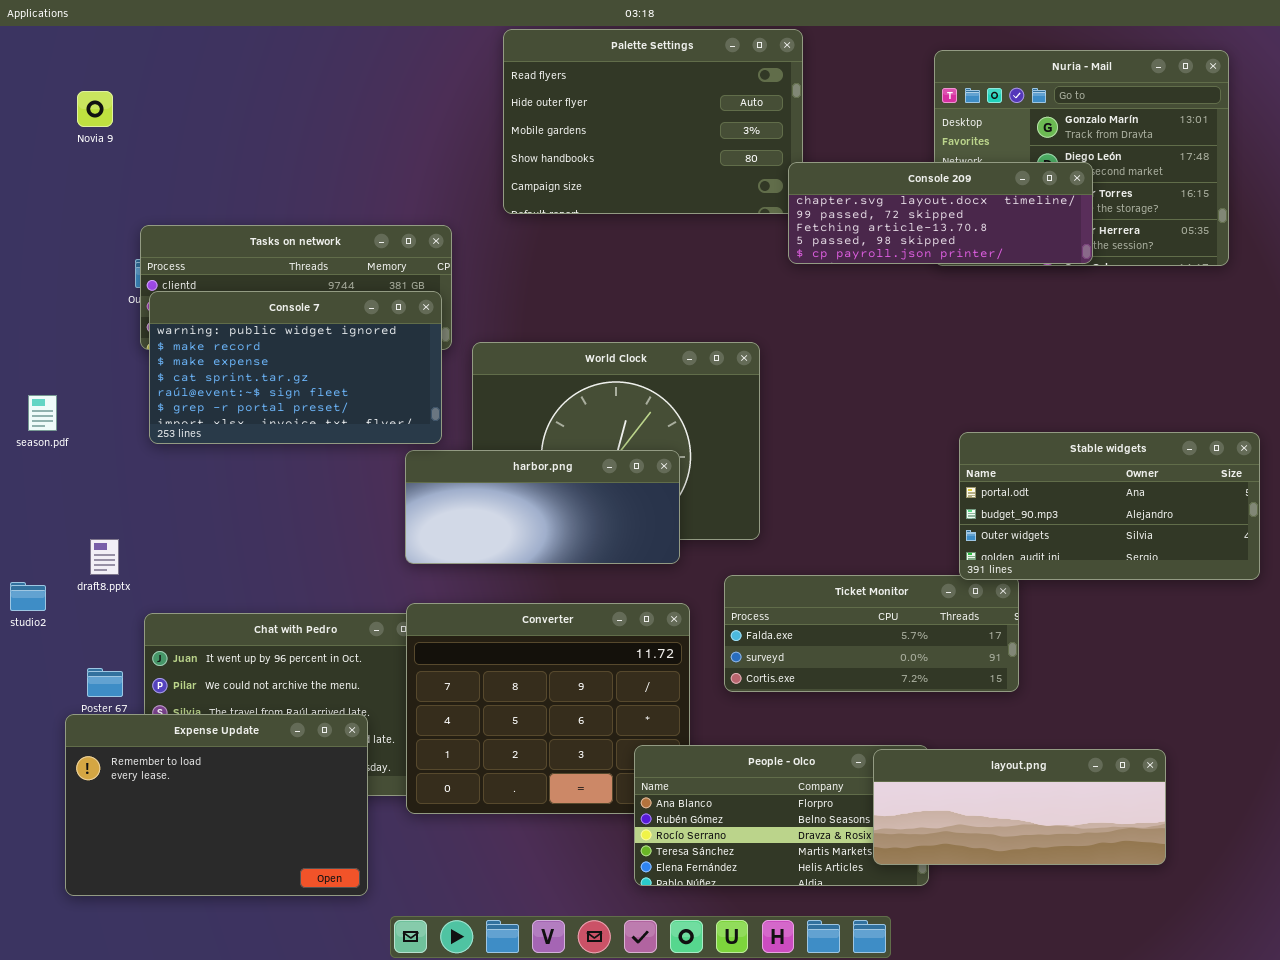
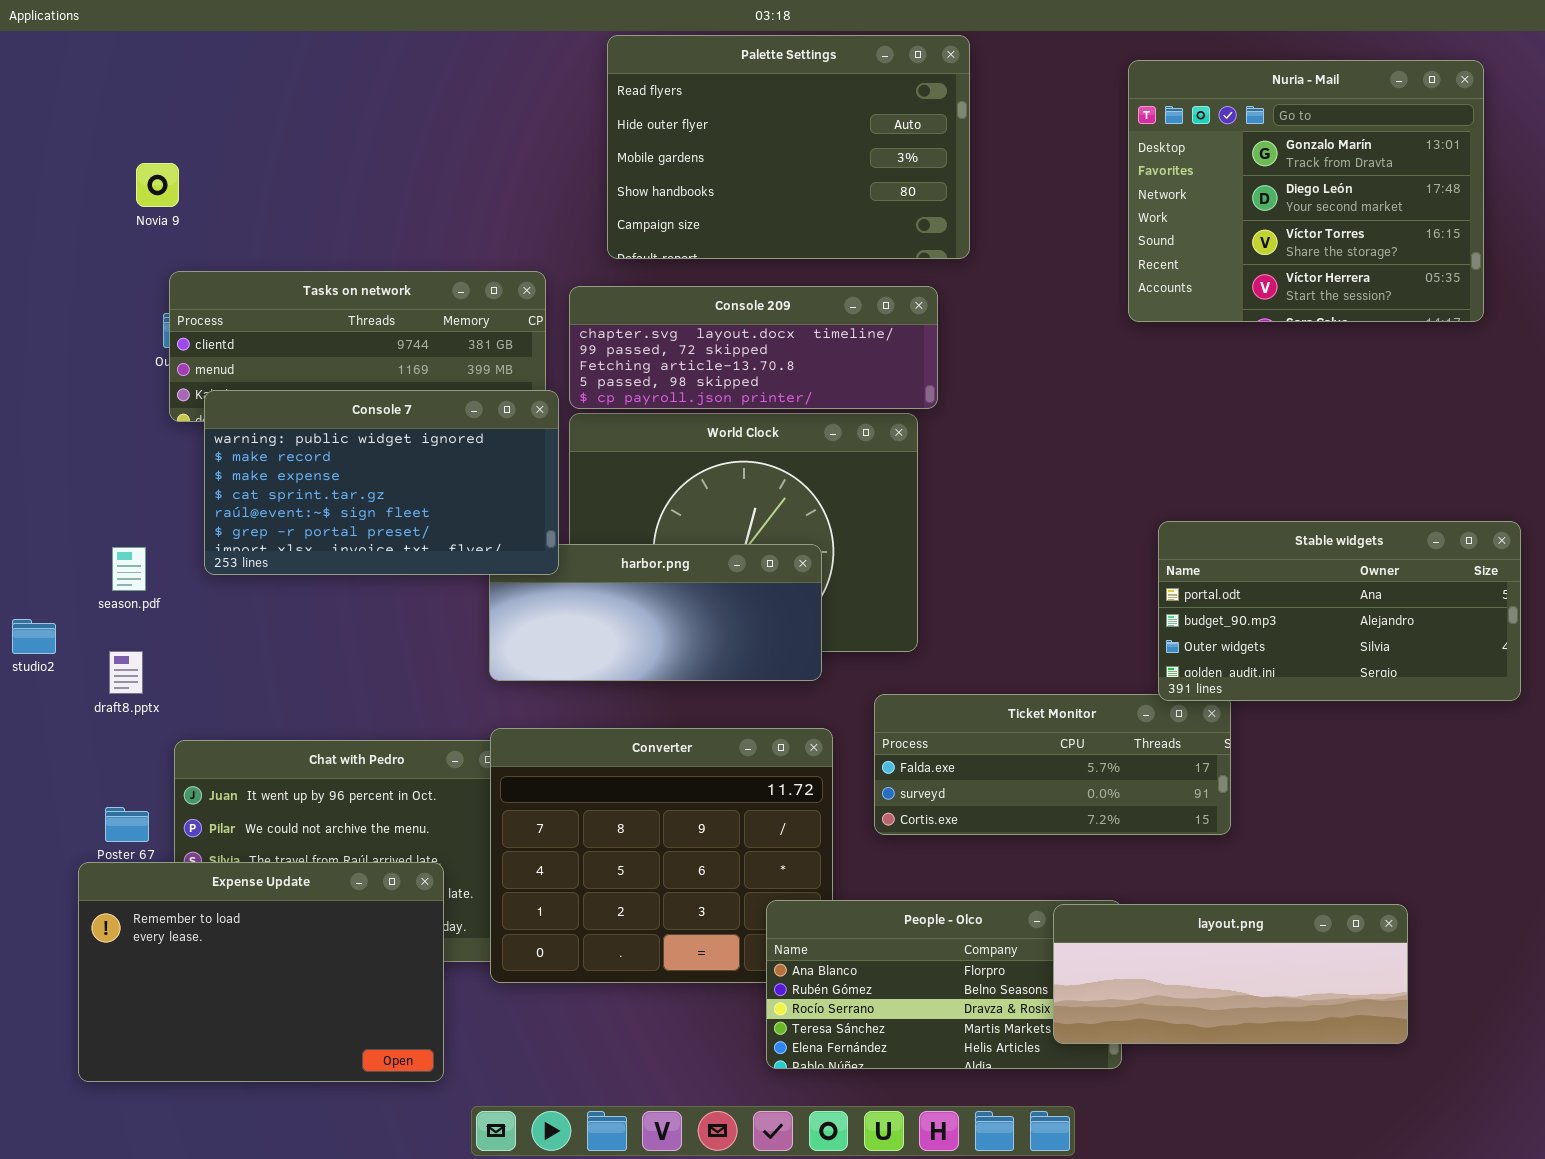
Novia 9: [77,91,113,127] -> [136,163,179,207], moved
Console 209: [788,162,1093,264] -> [569,286,938,409], moved
Console 7: [149,291,442,444] -> [204,390,559,575], moved
season.pdf: [28,395,57,431] -> [112,547,146,591], moved
studio2: [10,582,46,611] -> [12,619,56,654], moved

